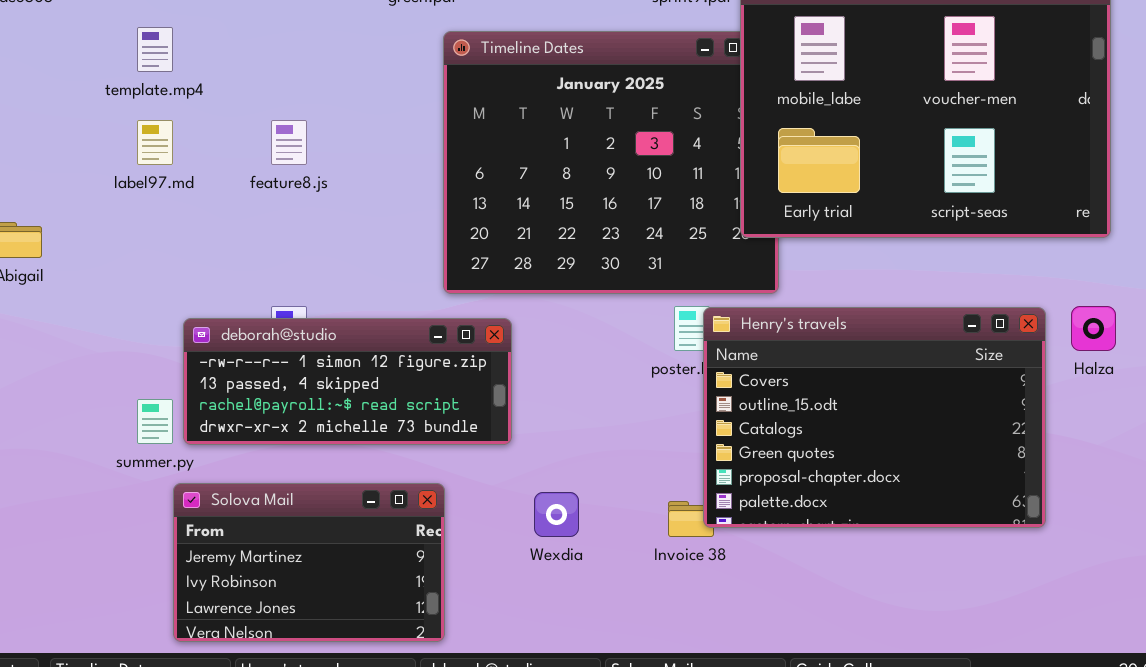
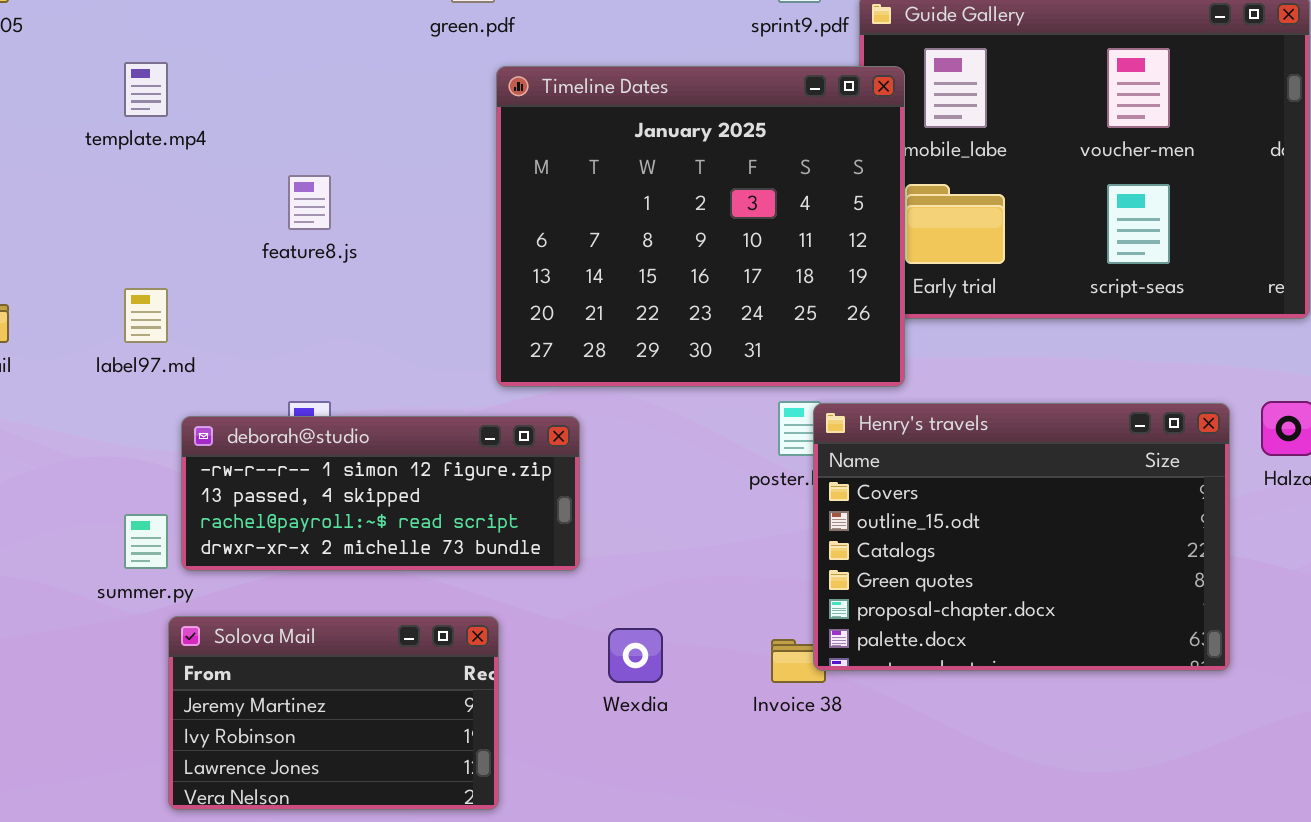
Timeline Dates: [443,31,779,294] -> [496,66,905,387], raised
label97.md: [137,120,173,165] -> [124,288,168,343], moved

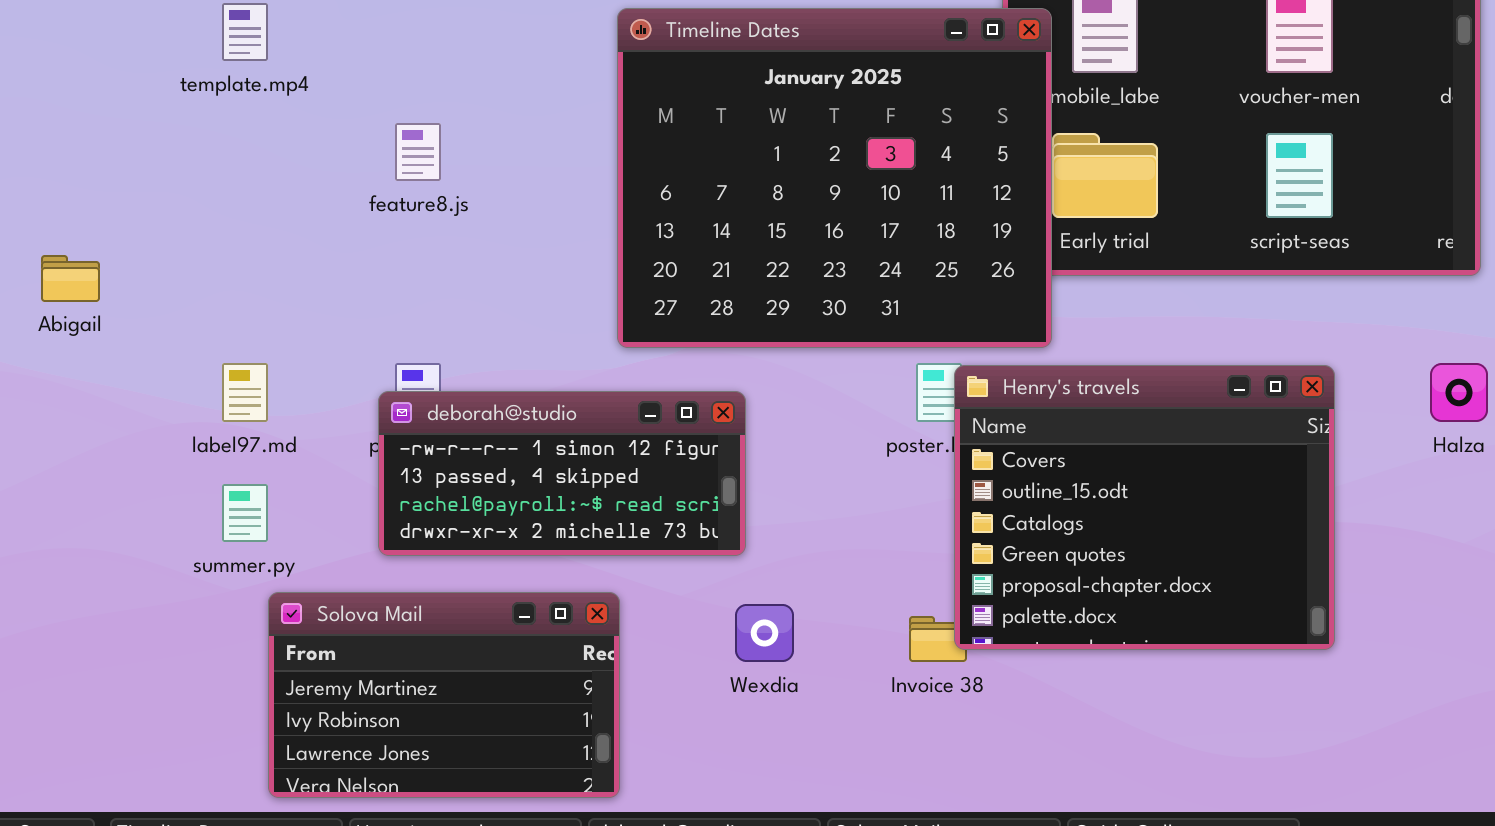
label97.md: [124,288,168,343] -> [222,363,268,422], moved
Henry's travels: [813,403,1230,671] -> [954,365,1335,650], resized
deborah@studio: [181,416,580,571] -> [378,391,746,556], moved, resized

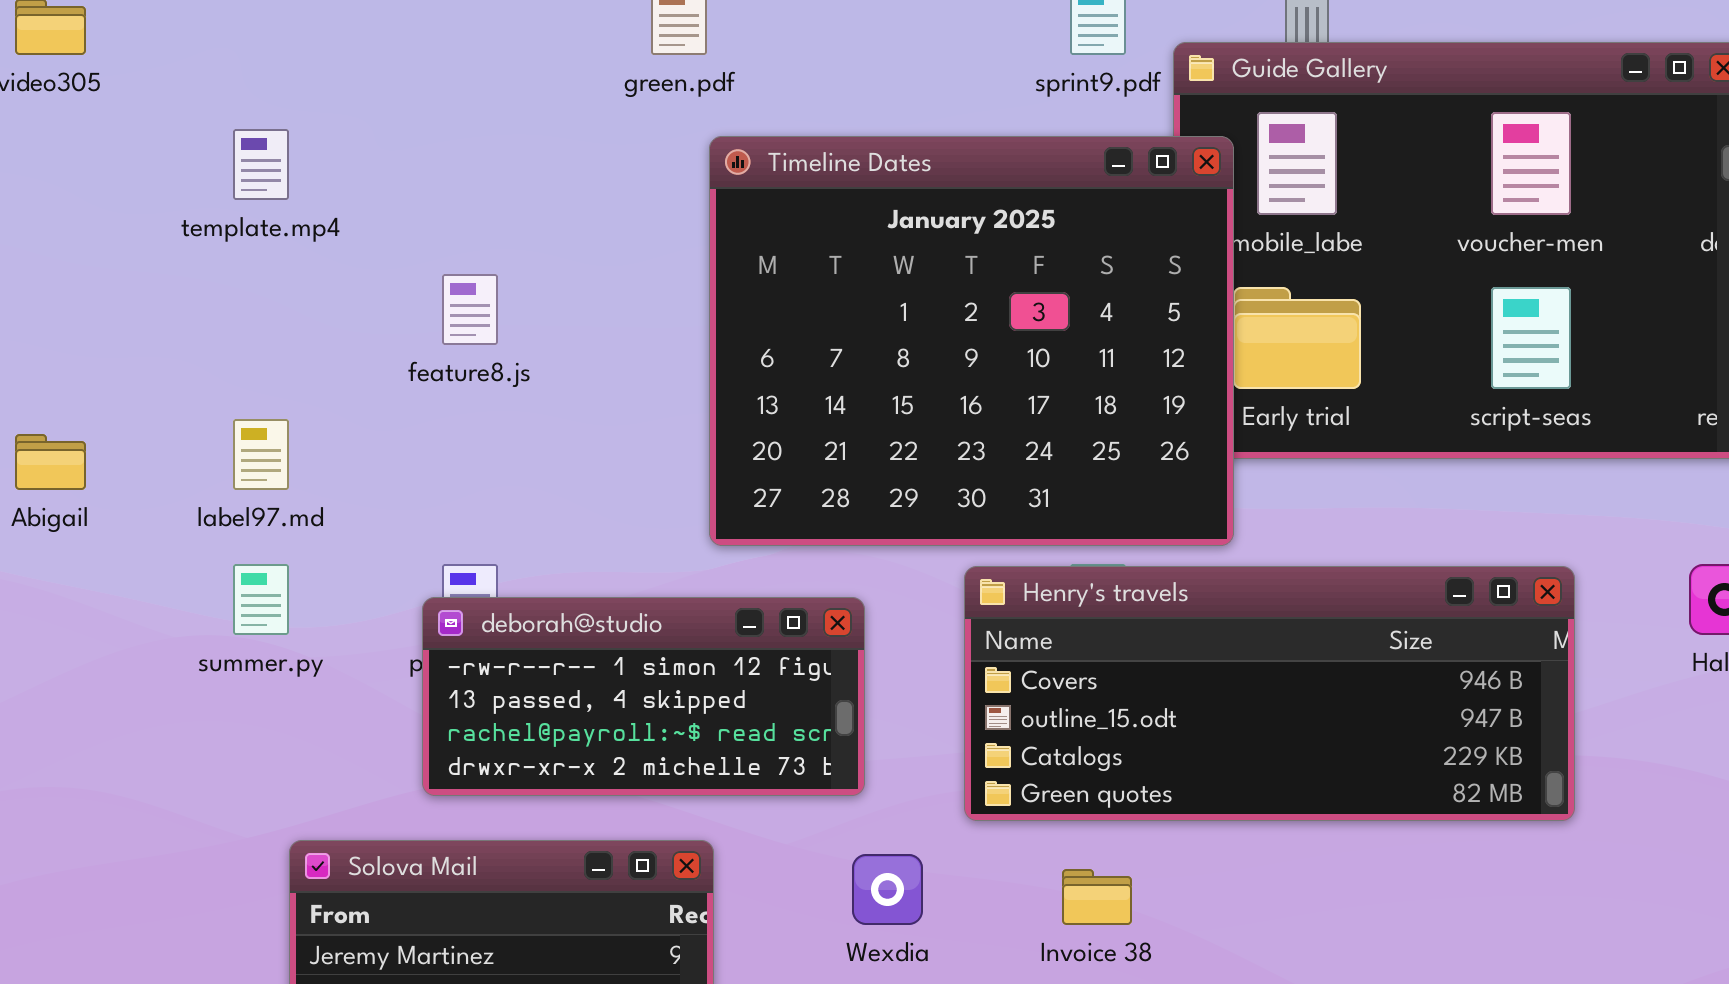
label97.md: [222,363,268,422] -> [233,419,289,490], moved
Henry's travels: [954,365,1335,650] -> [964,566,1575,821], resized
summer.py: [222,484,268,542] -> [233,564,289,635], moved

